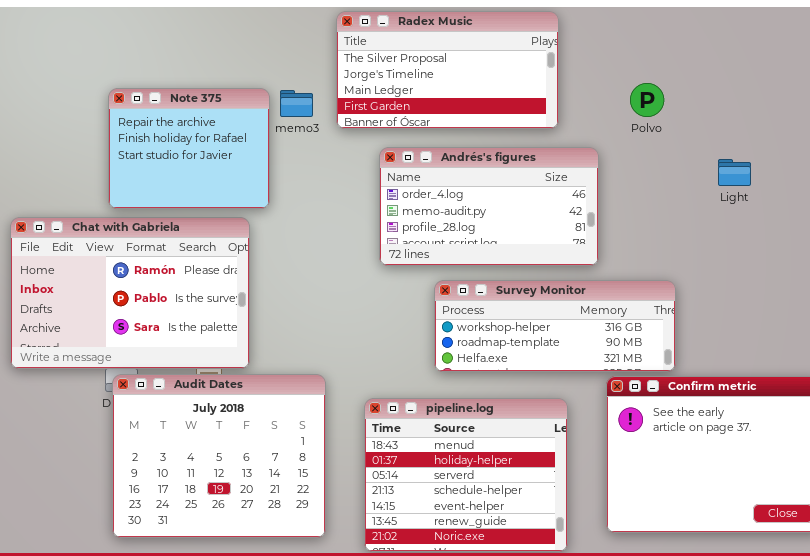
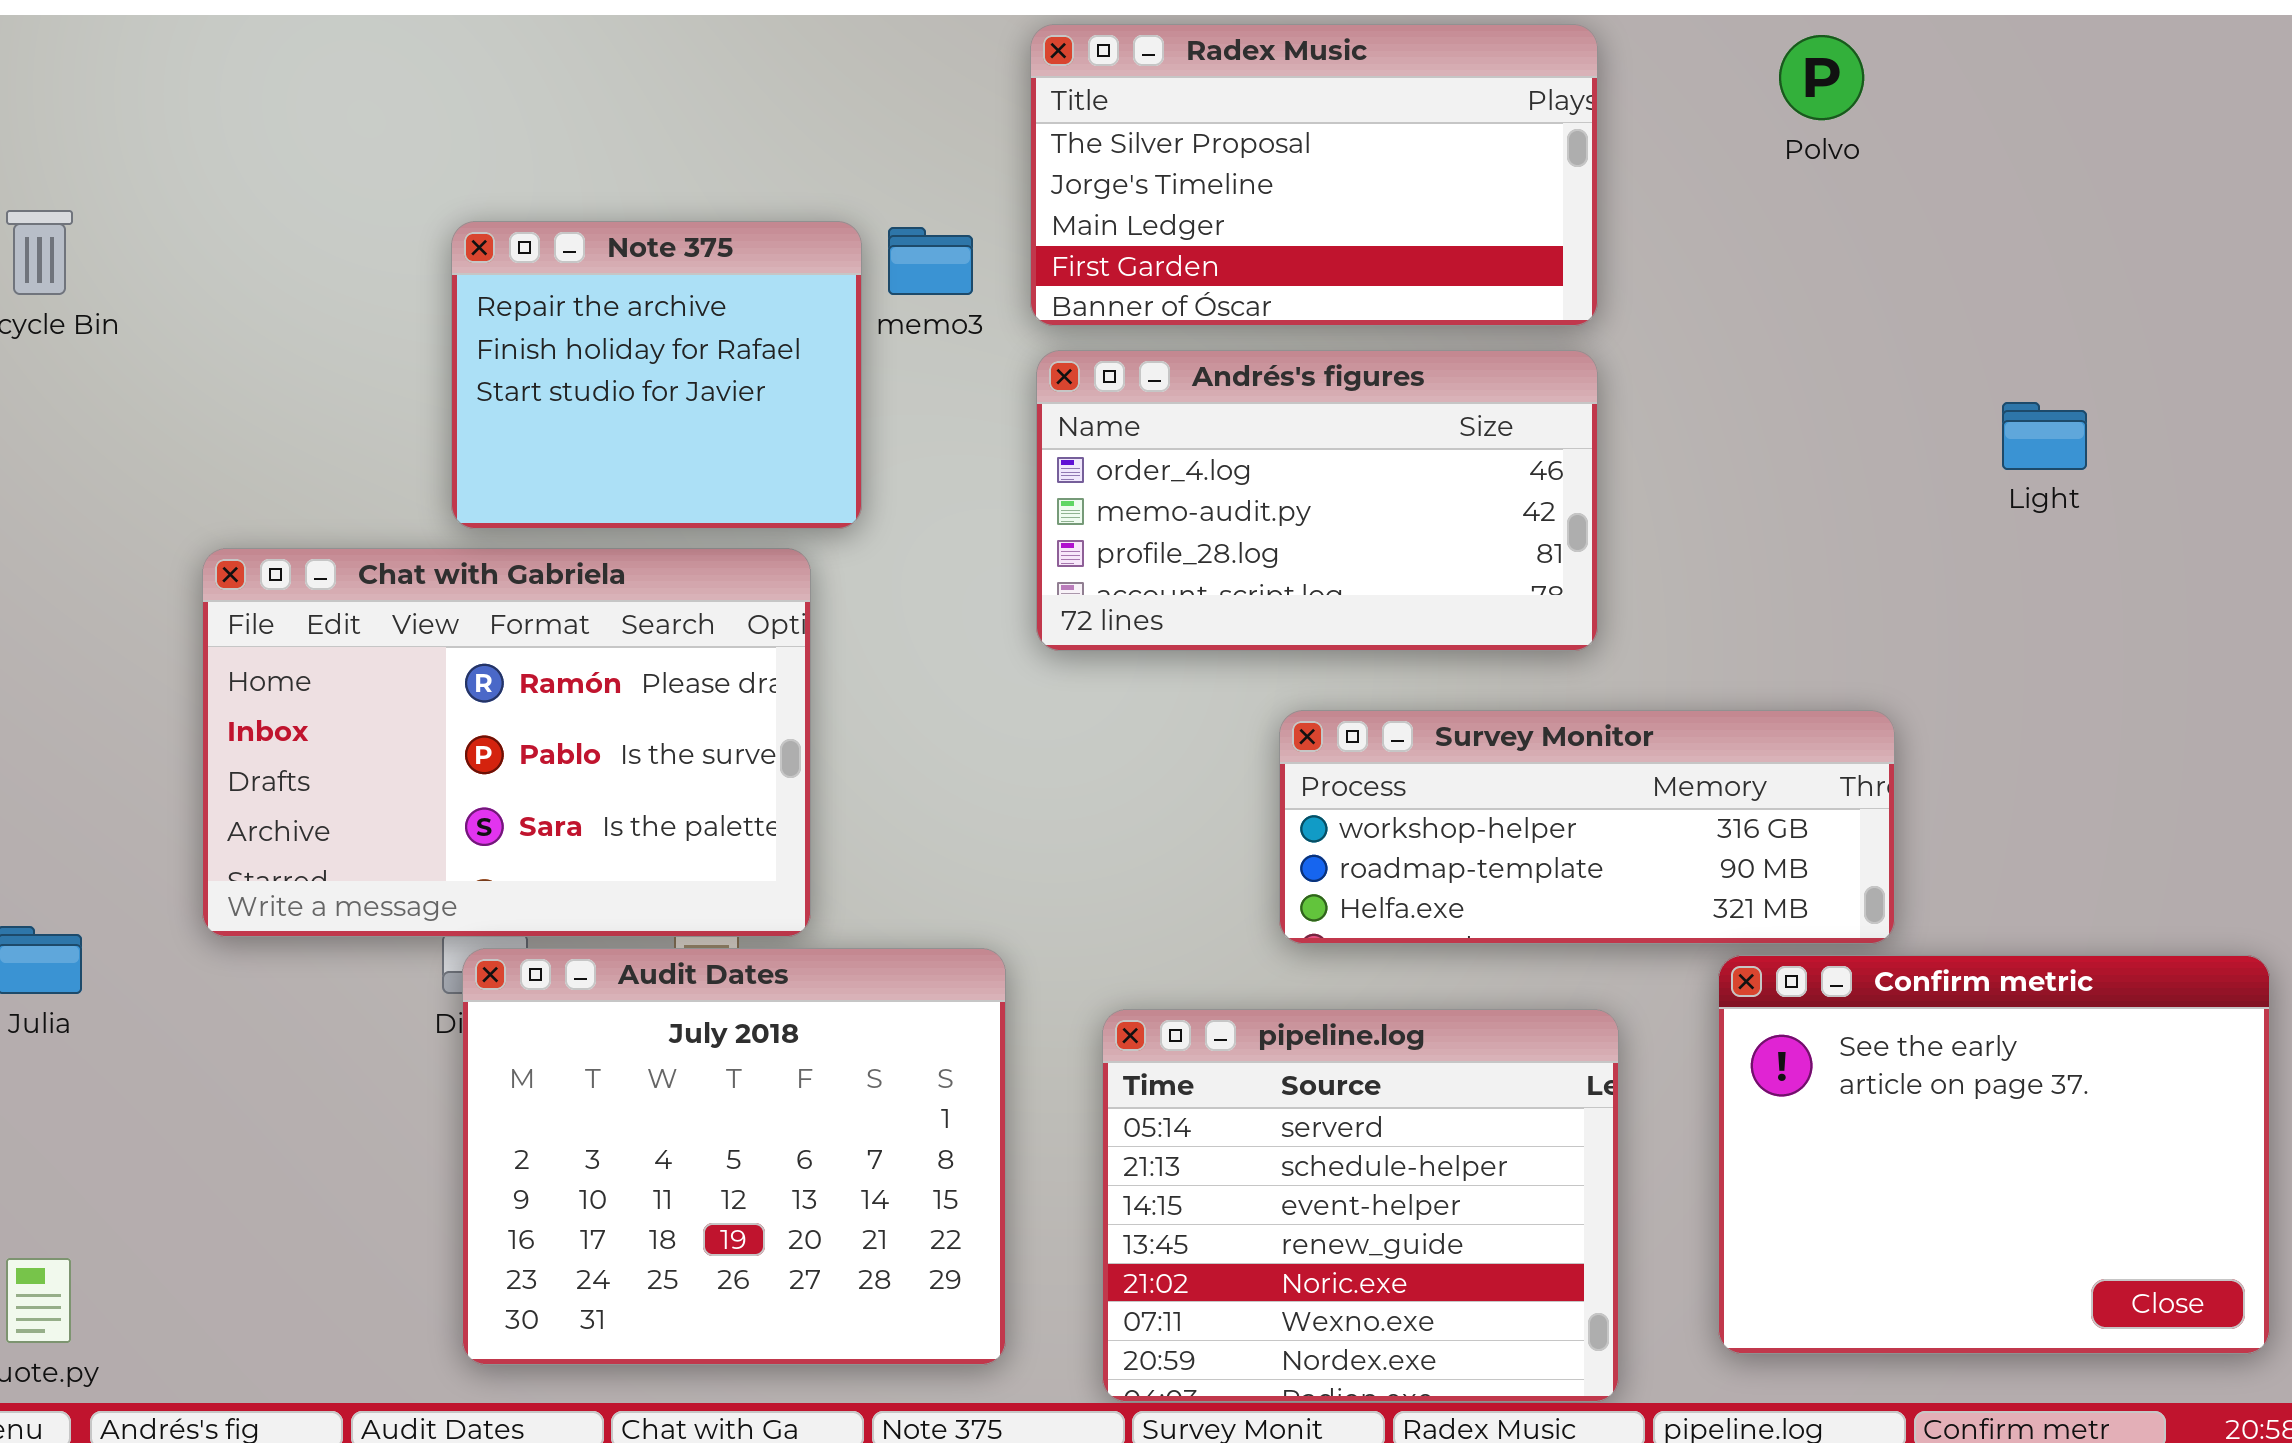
Polvo: [630,83,664,117] -> [1779,35,1864,120], moved
Andrés's figures: [379,147,599,266] -> [1036,350,1598,651], moved
pipeline.log: [364,398,568,552] -> [1102,1009,1619,1402], scrolled down 2 rows

